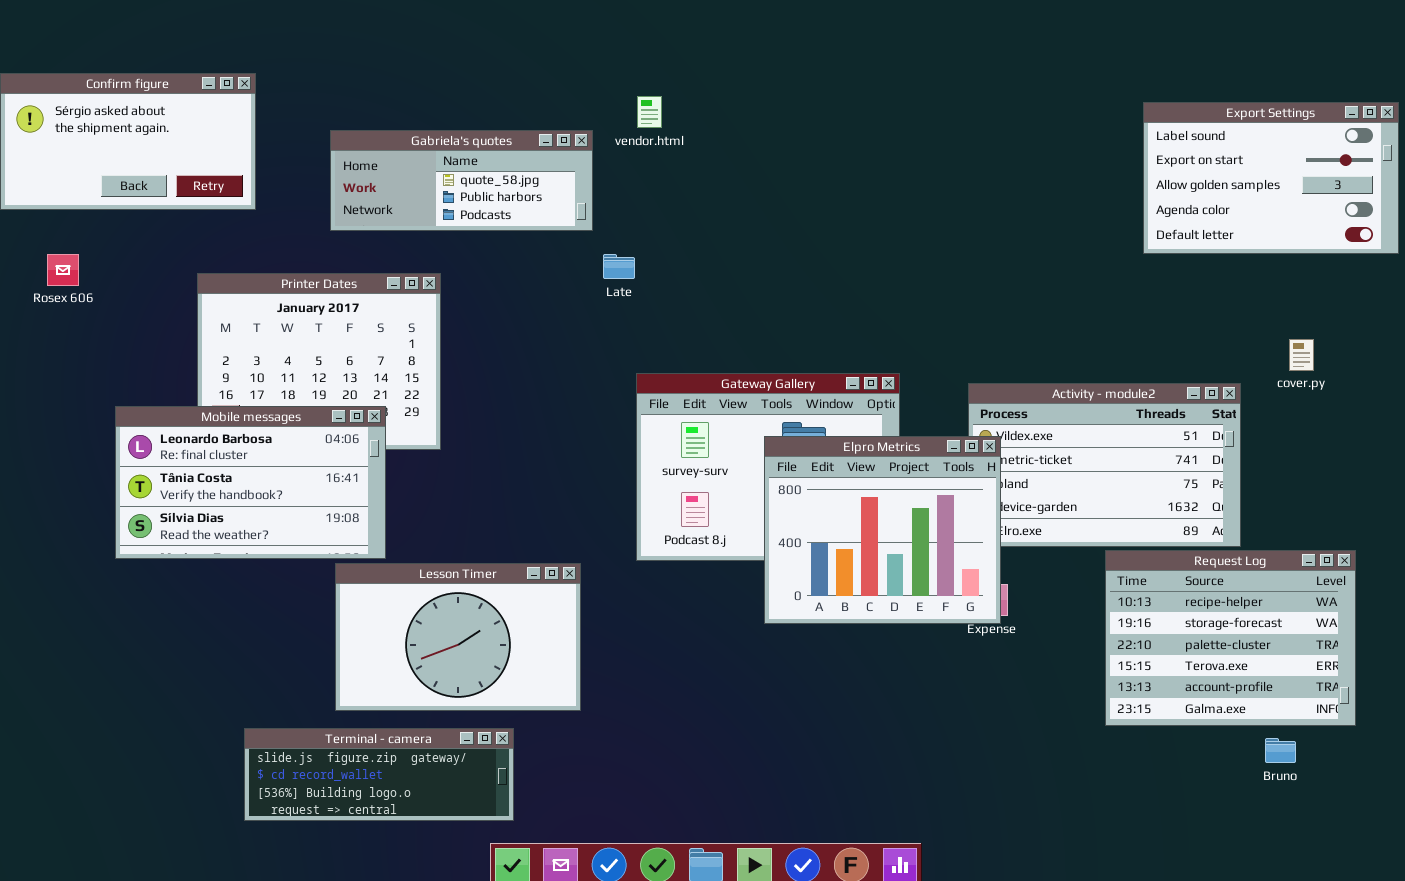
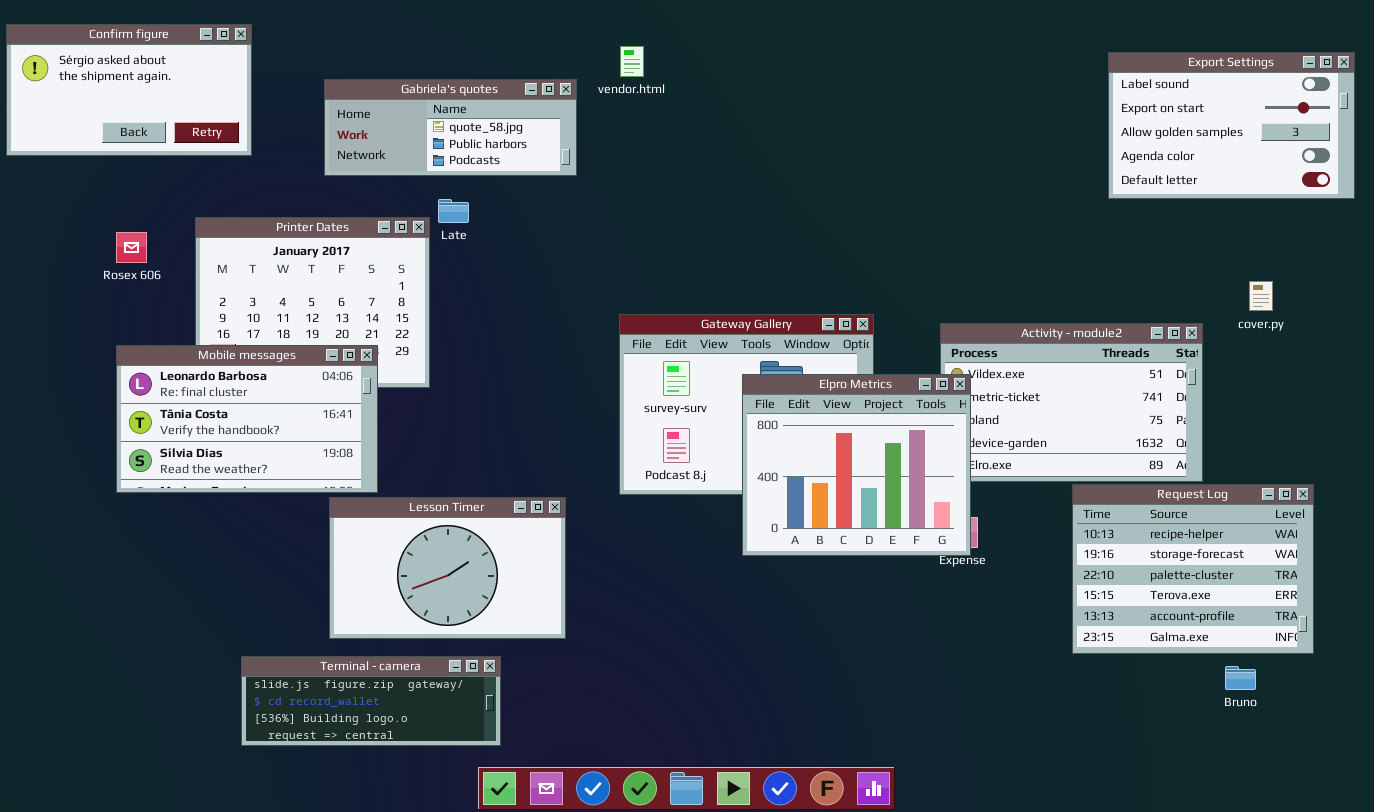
Rosex 606: [47,254,79,286] -> [116,232,147,263], moved
Late: [603,254,635,279] -> [438,199,469,223], moved

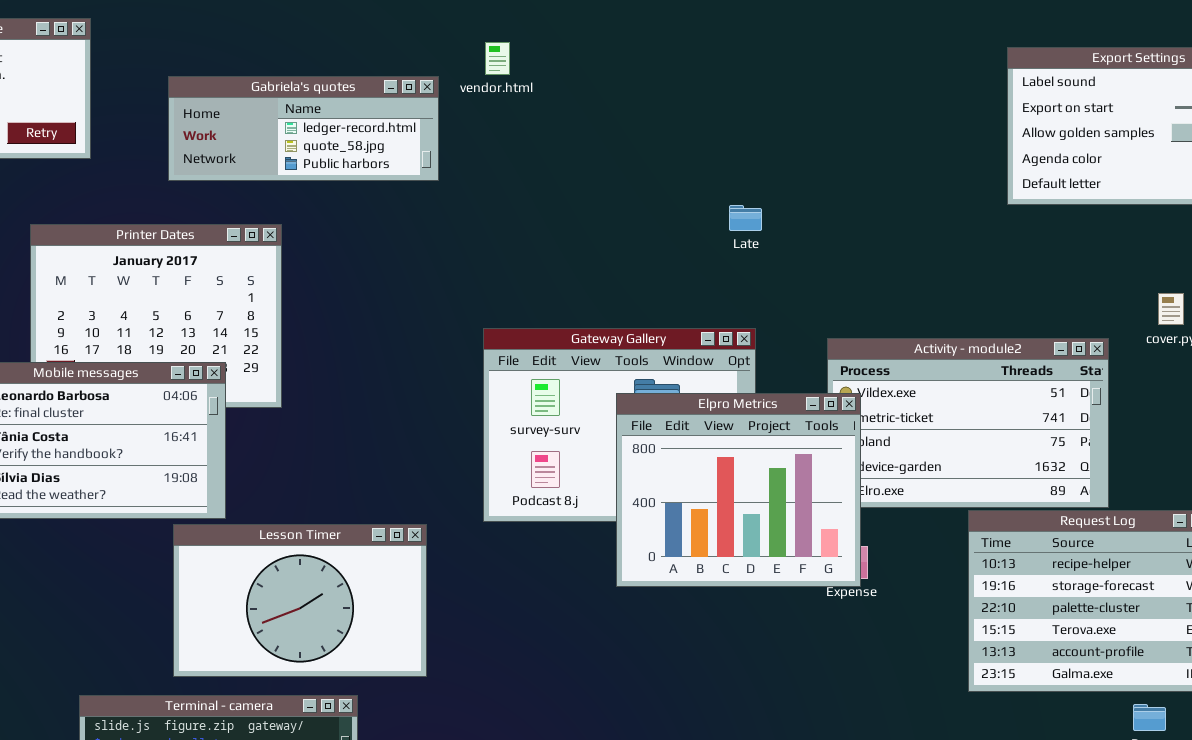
Gabriela's quotes: [324,79,577,176] -> [168,76,439,181], scrolled up 1 row
Late: [438,199,469,223] -> [729,205,762,231], moved

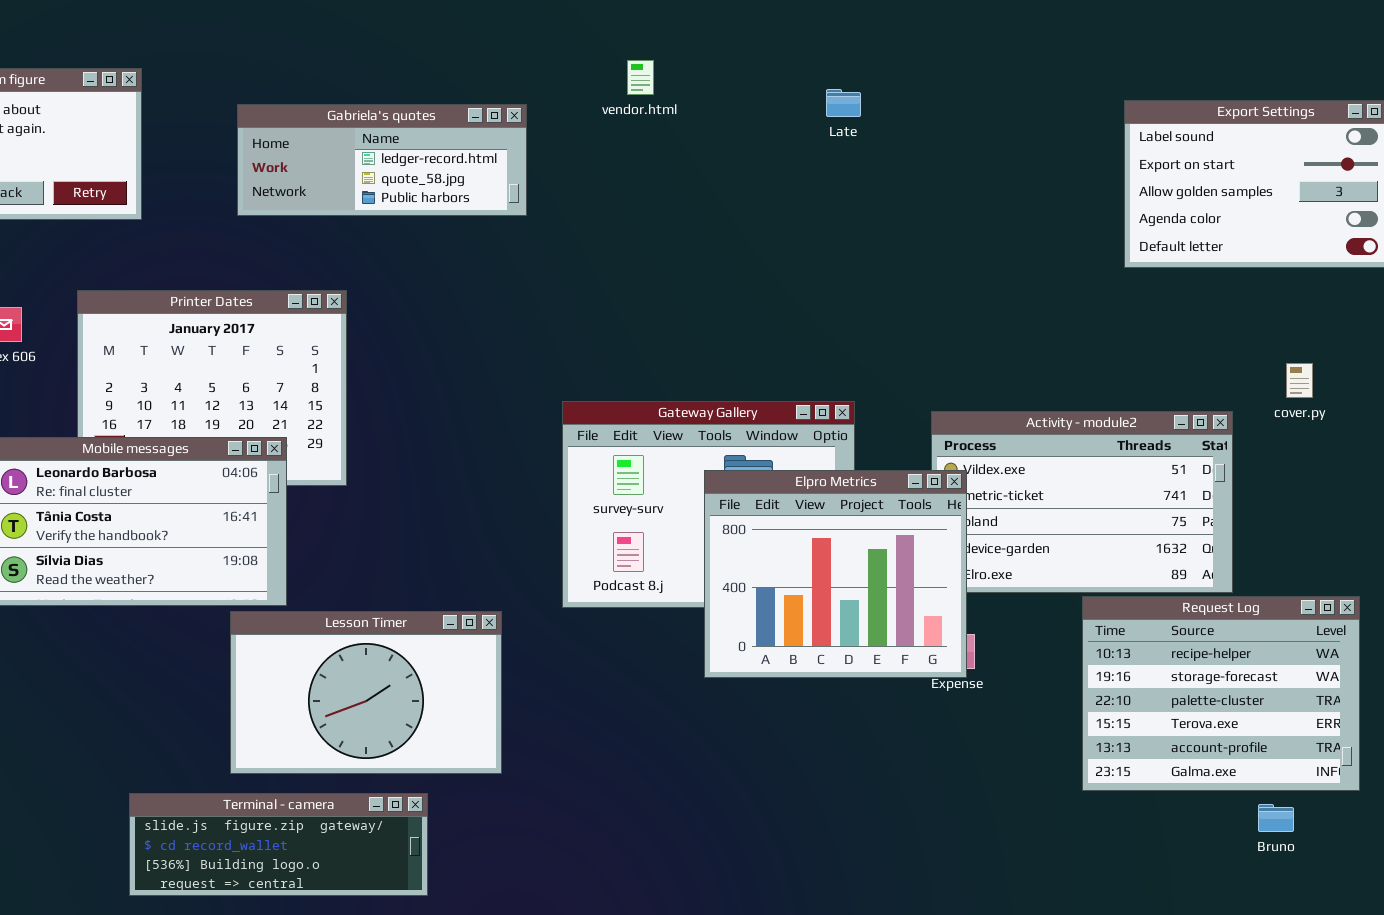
vendor.html: [485,42,510,75] -> [627,60,654,95], moved
Gabriela's quotes: [168,76,439,181] -> [237,104,527,216], moved
Late: [729,205,762,231] -> [826,89,861,117], moved

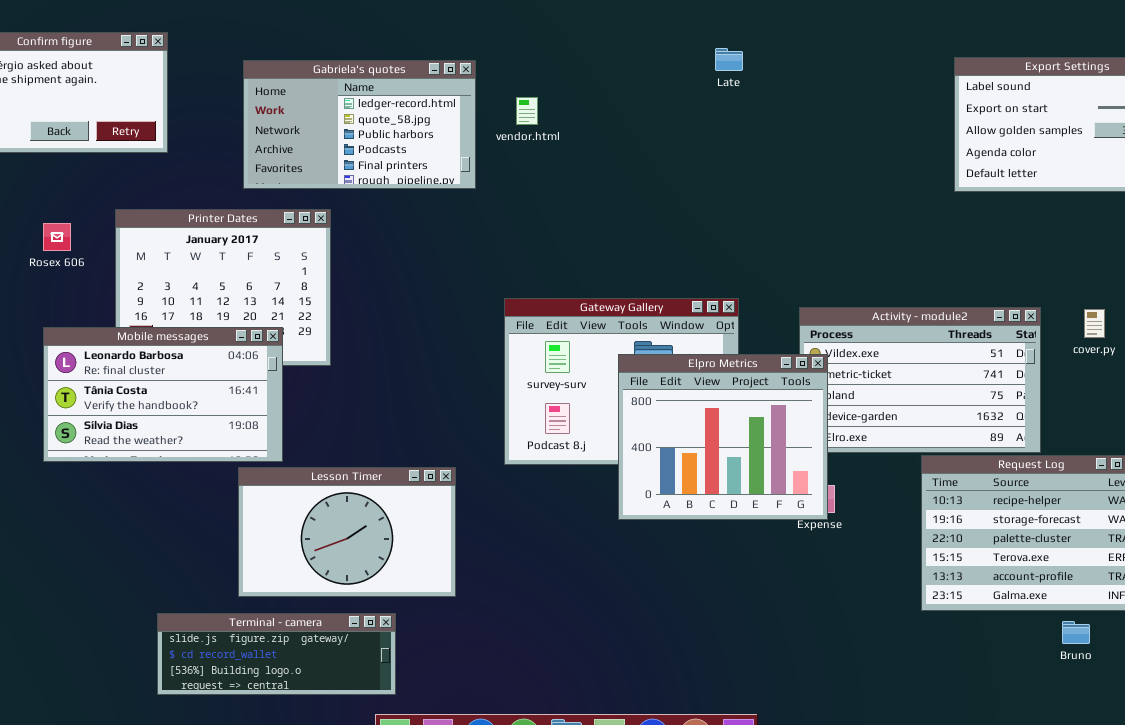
vendor.html: [627,60,654,95] -> [516,97,538,125], moved
Gabriela's quotes: [237,104,527,216] -> [243,60,476,189], resized
cover.py: [1286,363,1313,398] -> [1084,309,1105,338], moved

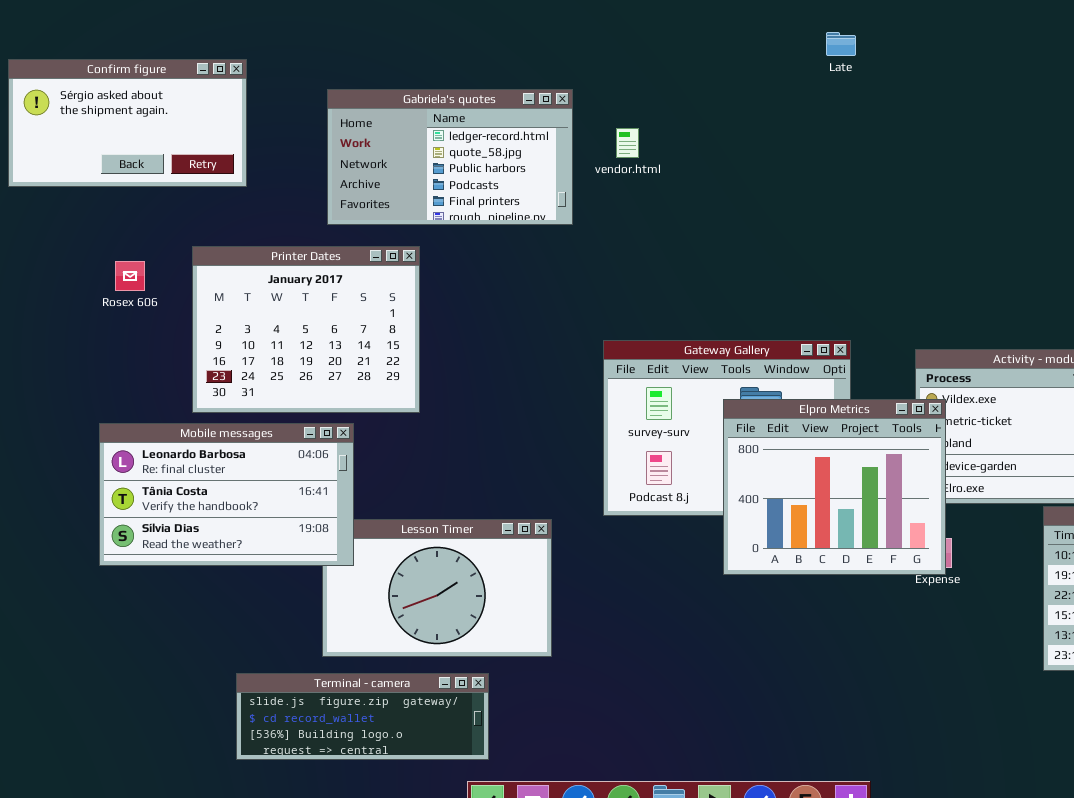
Late: [715,48,743,71] -> [826,32,856,56], moved
Mobile messages: [43,327,283,462] -> [99,423,354,566], moved

